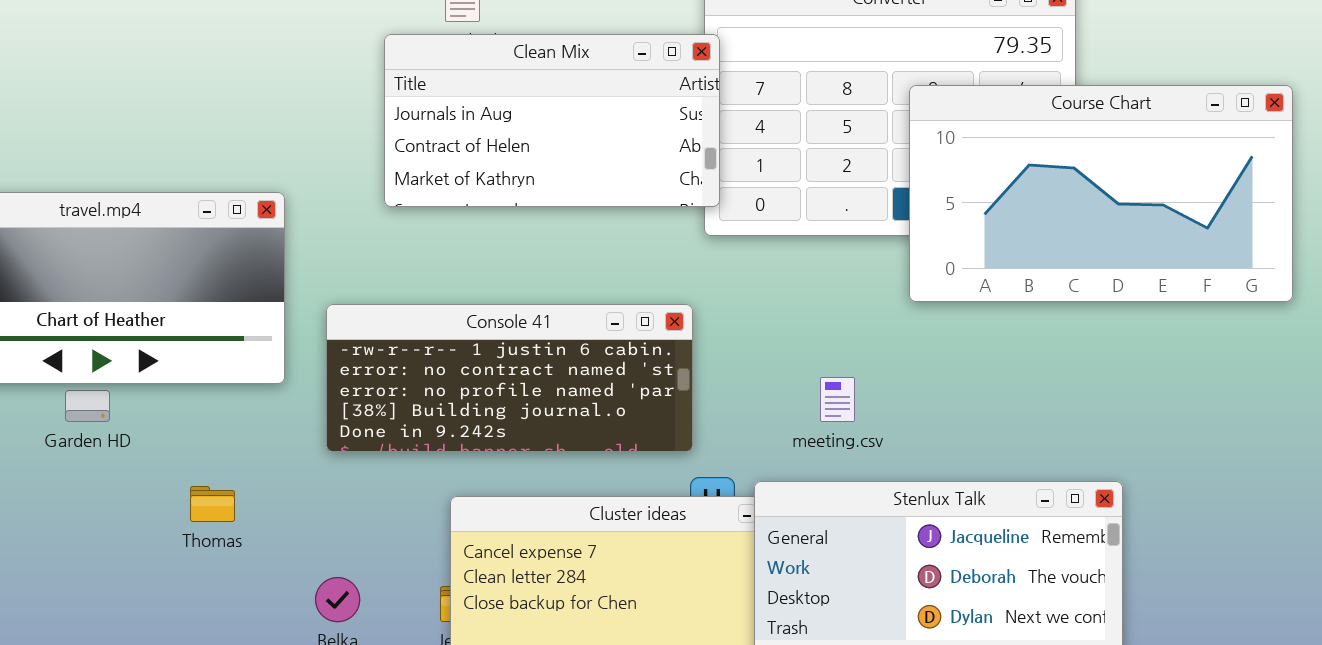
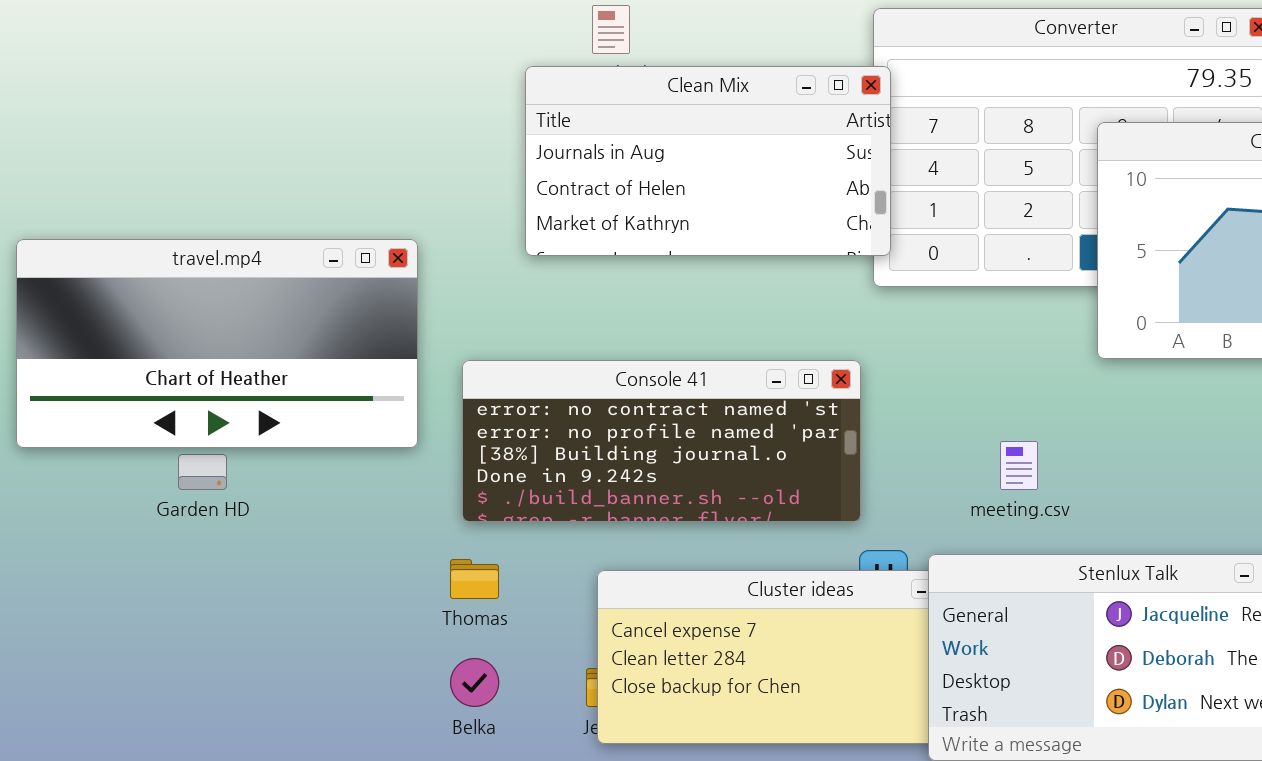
Console 41: [326,304,693,452] -> [462,360,861,522], scrolled down 1 row
Thomas: [190,486,235,522] -> [450,559,499,599], moved

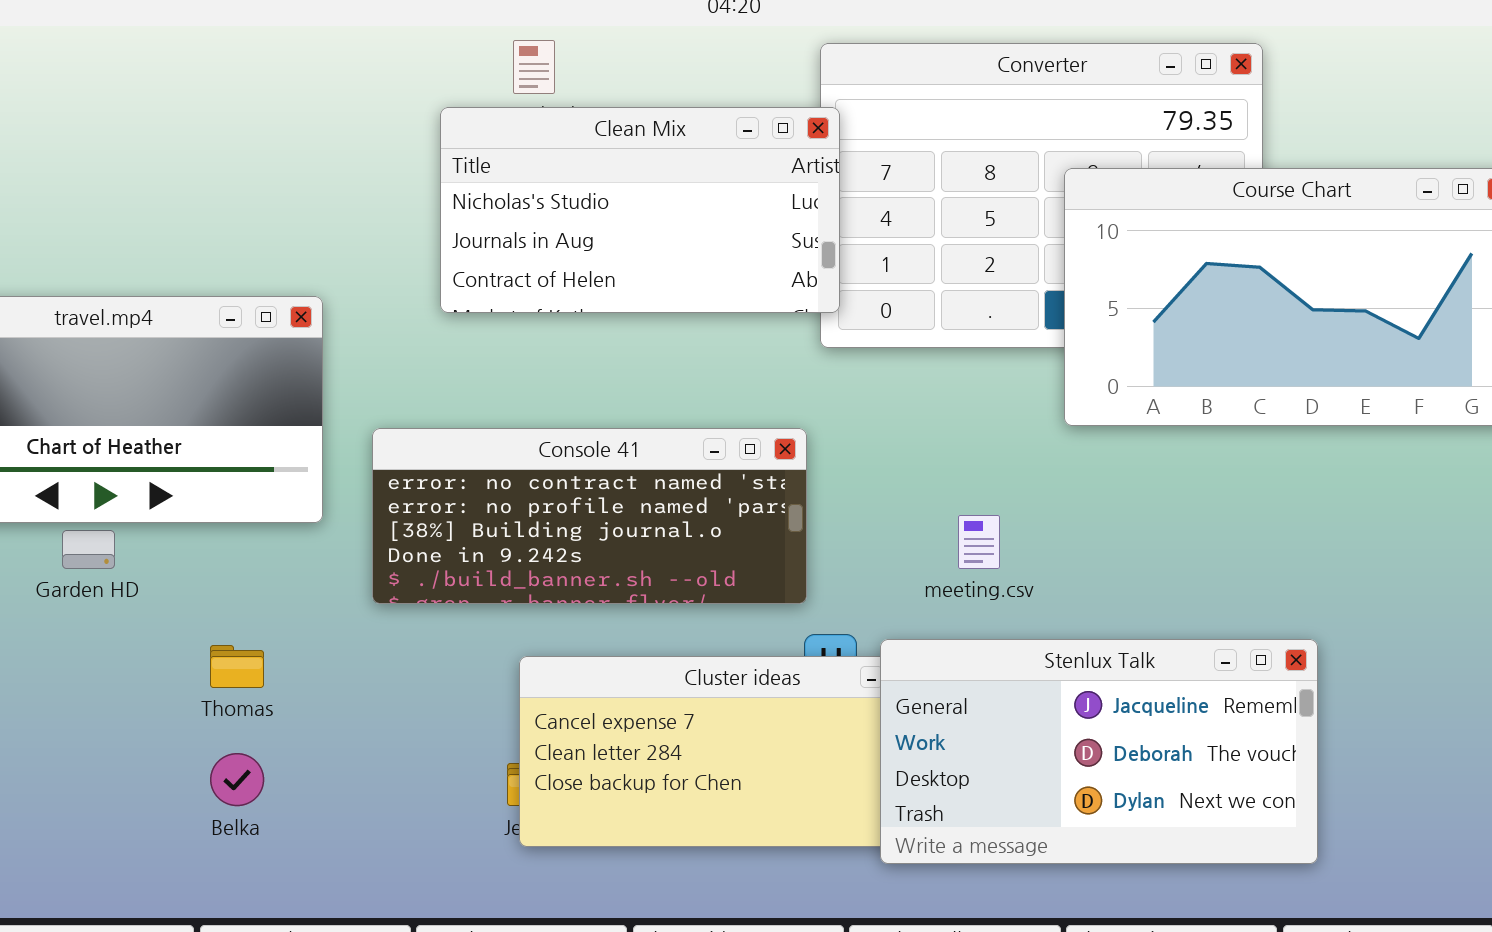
Clean Mix: [525,66,891,256] -> [440,107,840,313], scrolled up 1 row
Thomas: [450,559,499,599] -> [210,645,264,688], moved
Belka: [450,658,499,707] -> [210,753,264,806], moved

